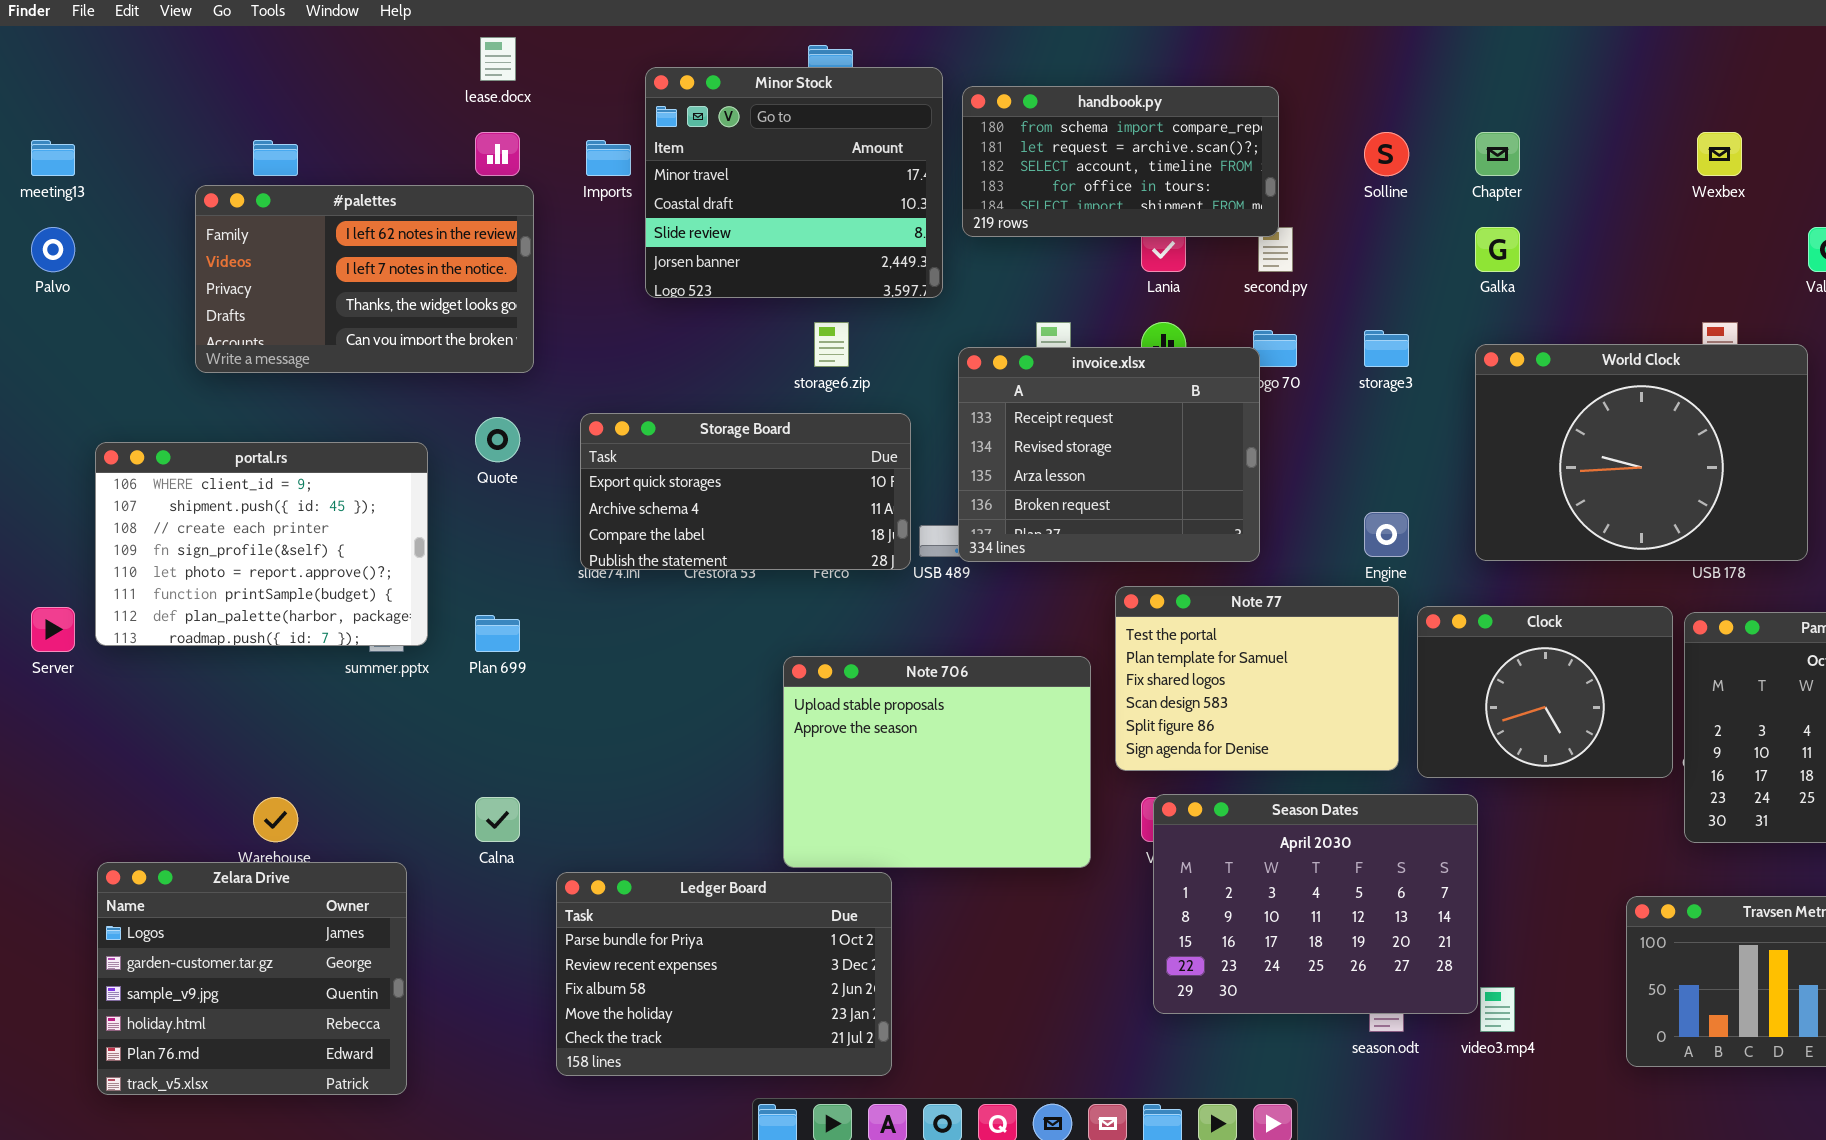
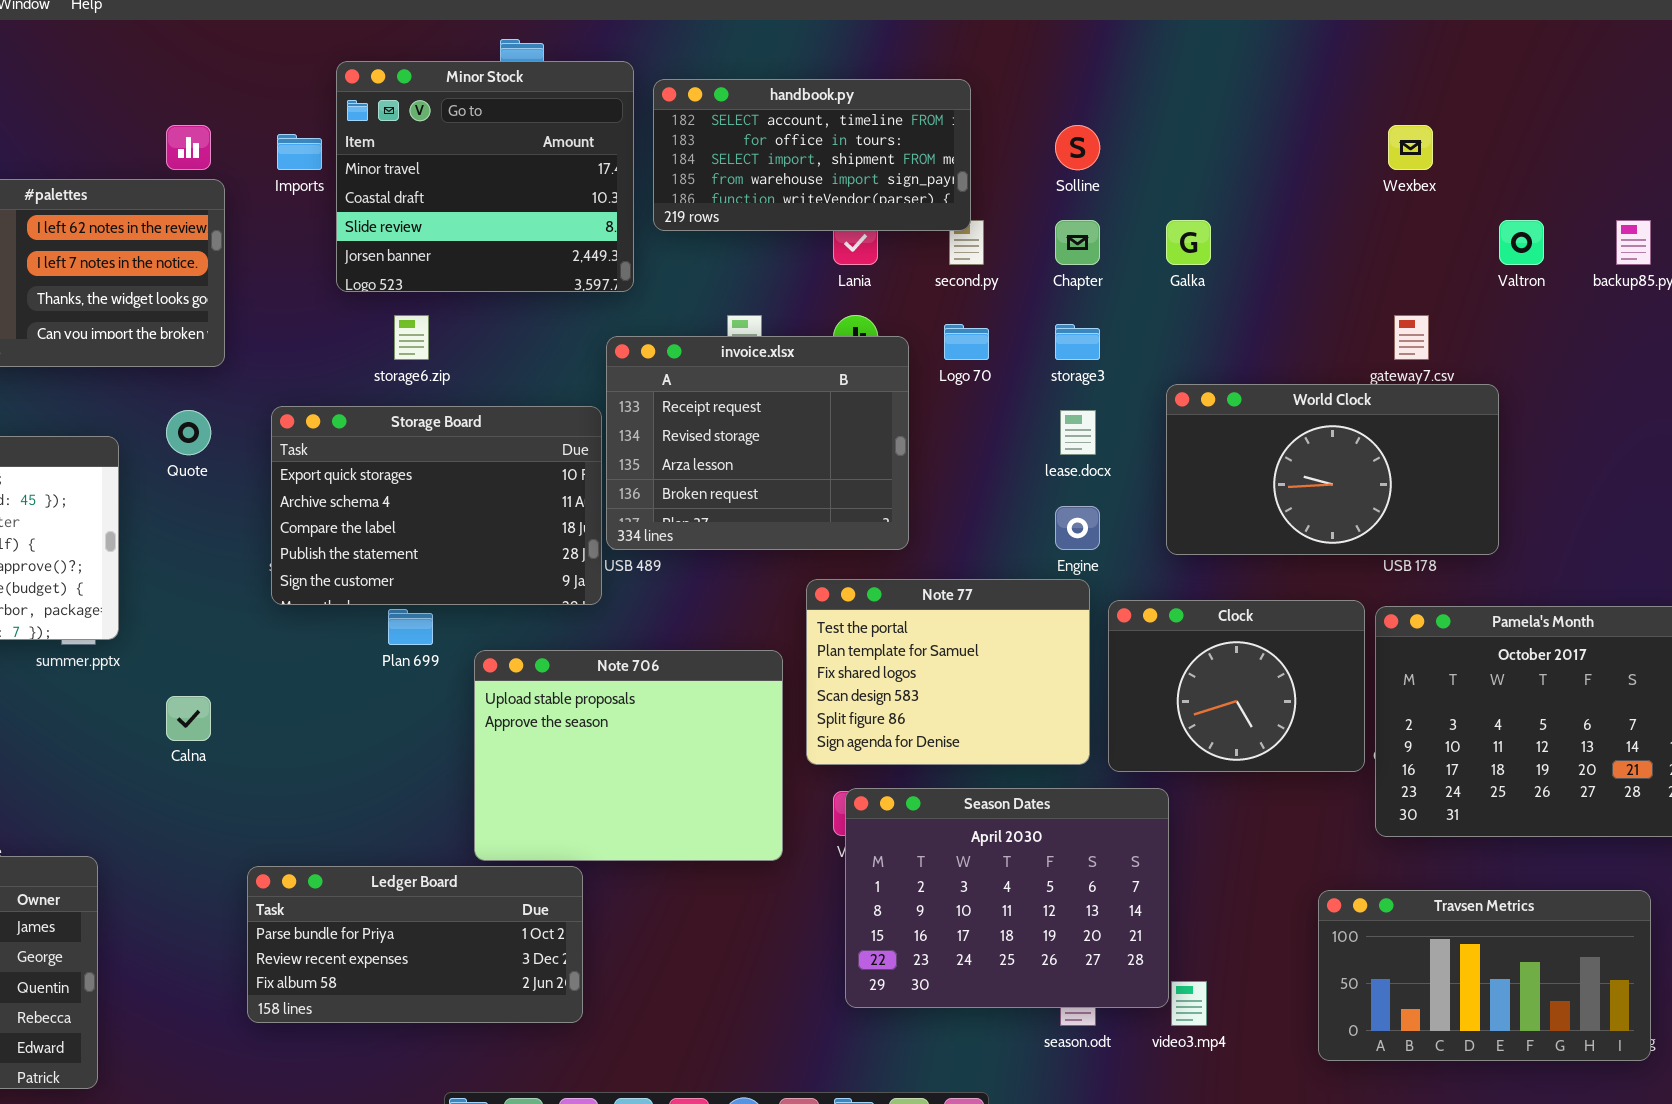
lease.docx: [480,37,516,81] -> [1060,410,1096,455], moved
handbook.py: [962,86,1279,237] -> [653,79,971,231], scrolled down 2 rows
Chapter: [1475,132,1520,176] -> [1055,220,1100,265], moved
storage6.zip: [814,322,849,367] -> [394,315,429,360], moved
World Clock: [1475,344,1808,561] -> [1166,384,1499,555], resized
invoice.xlsx: [958,347,1260,562] -> [606,336,909,550], moved
Storage Board: [580,413,911,570] -> [271,406,602,605], resized
Plan 699: [475,615,520,652] -> [388,609,433,645], moved
Calna: [475,797,520,842] -> [166,696,211,741], moved
Ledger Board: [556,872,892,1076] -> [247,866,583,1023], resized

